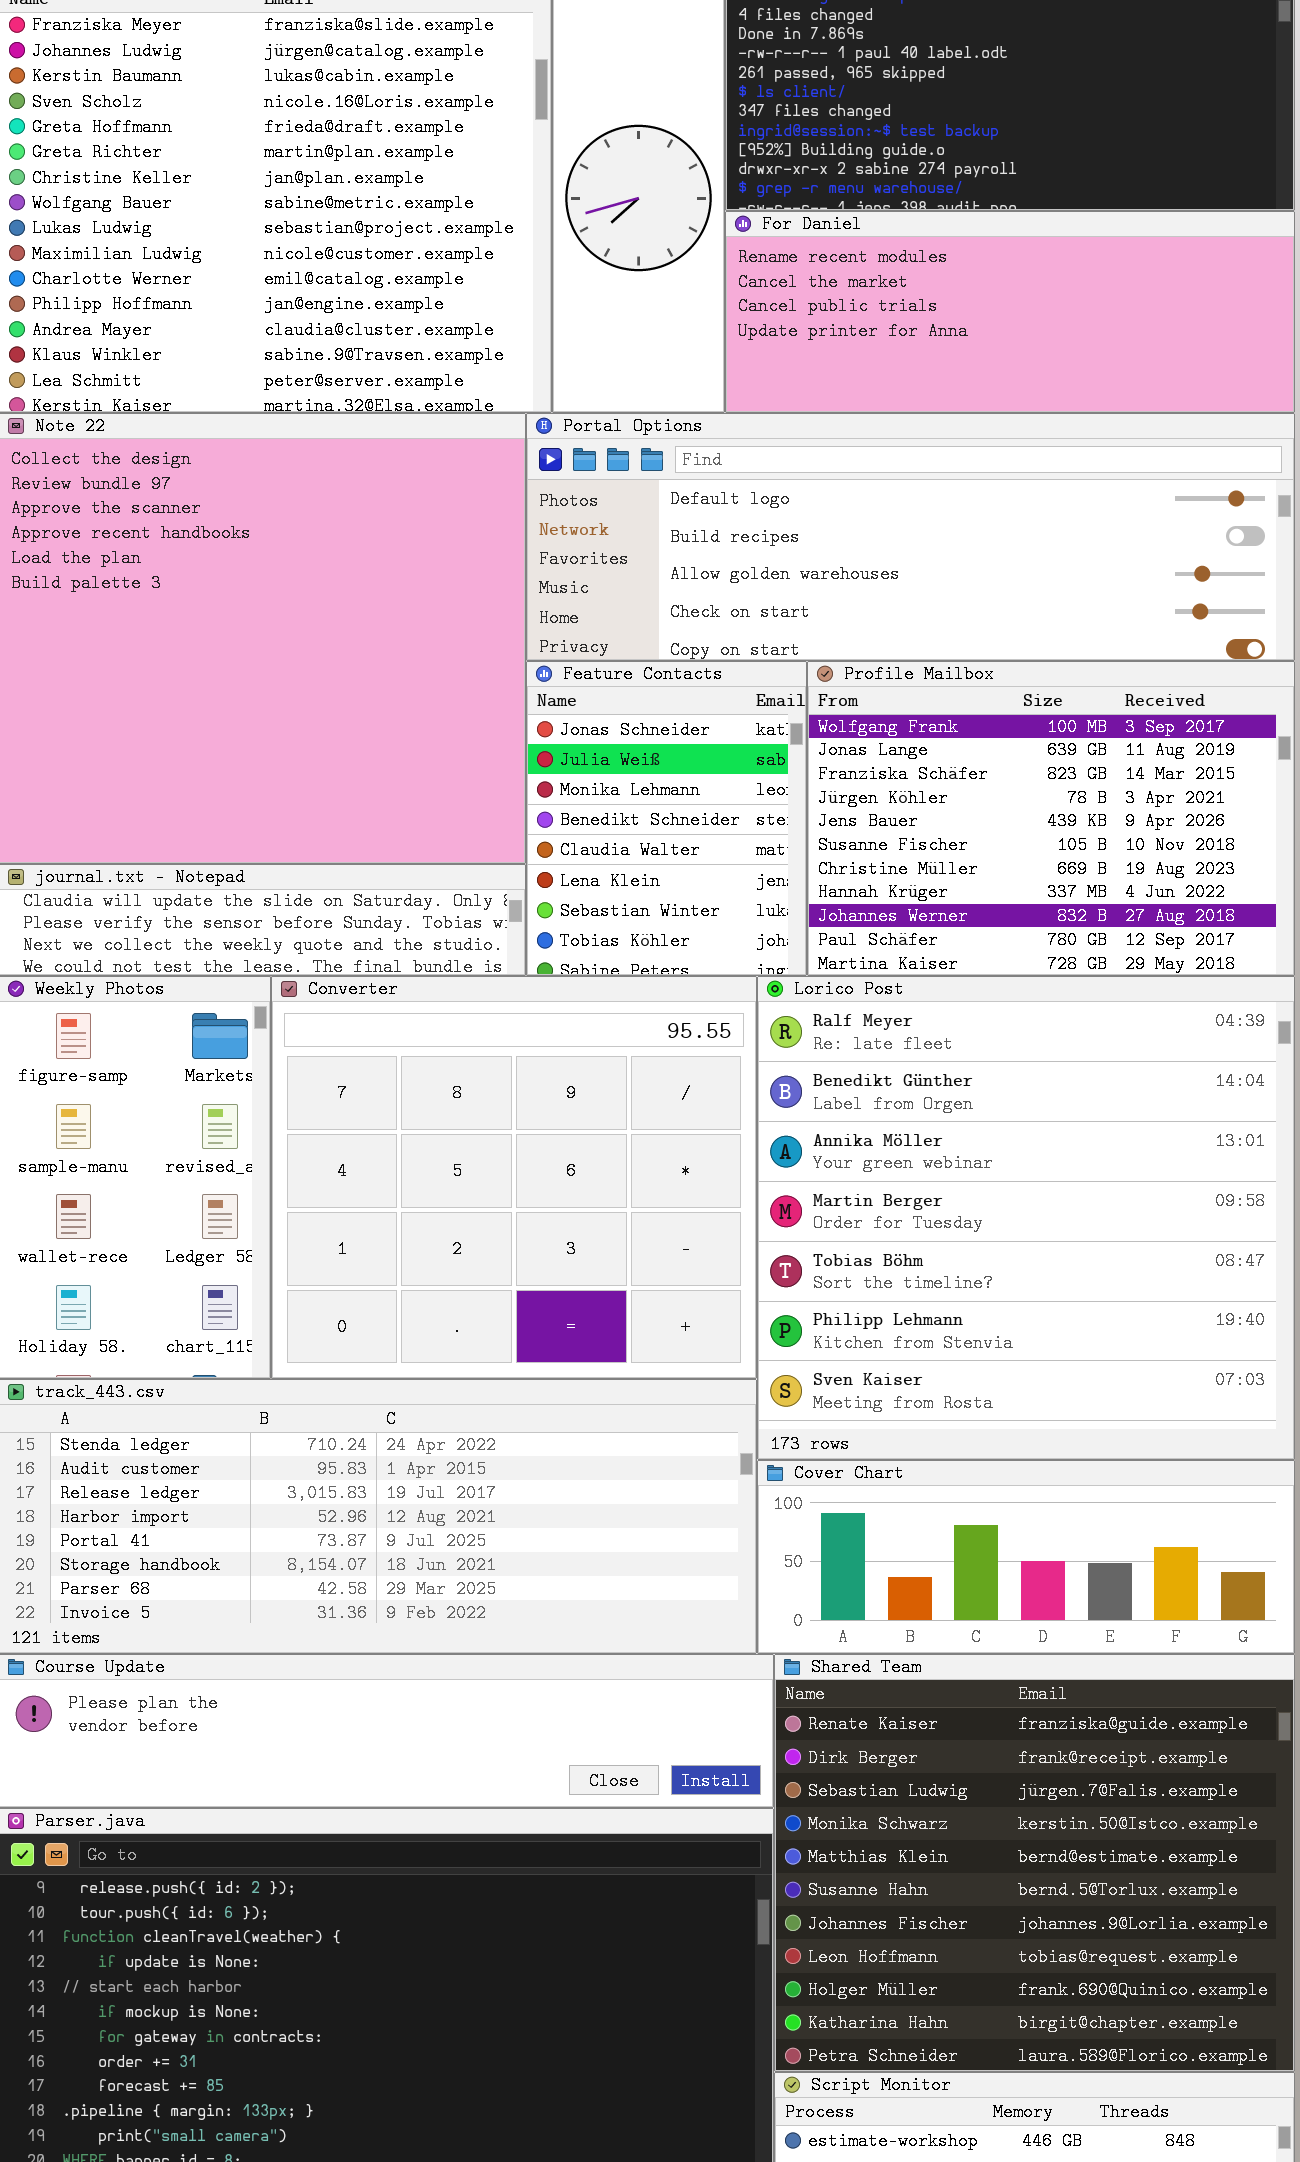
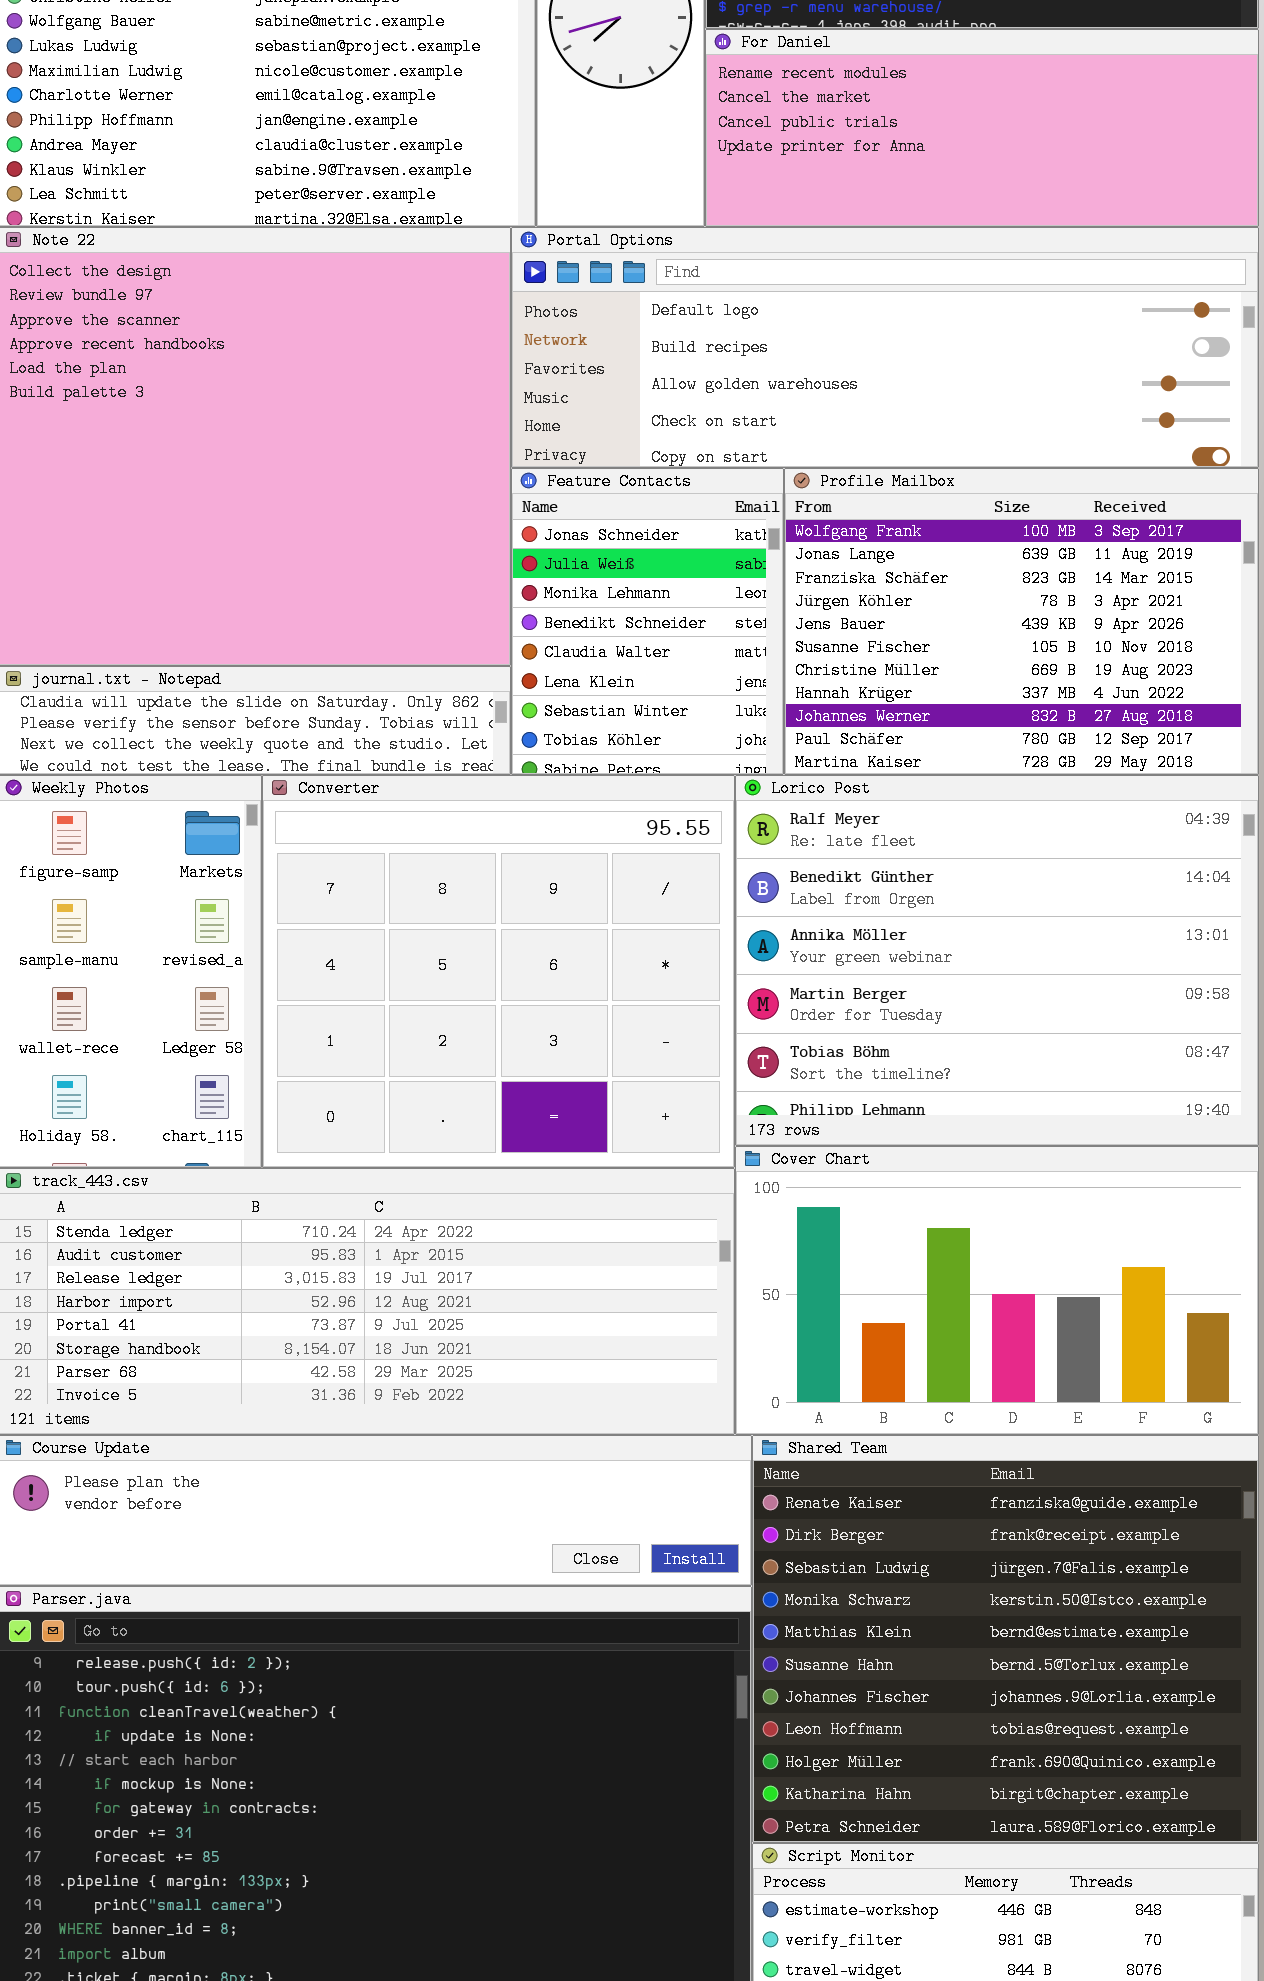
Lorico Post: [757,976,1295,1460] -> [735,775,1259,1146], resized
Cover Chart: [757,1460,1295,1654] -> [735,1146,1259,1435], resized

